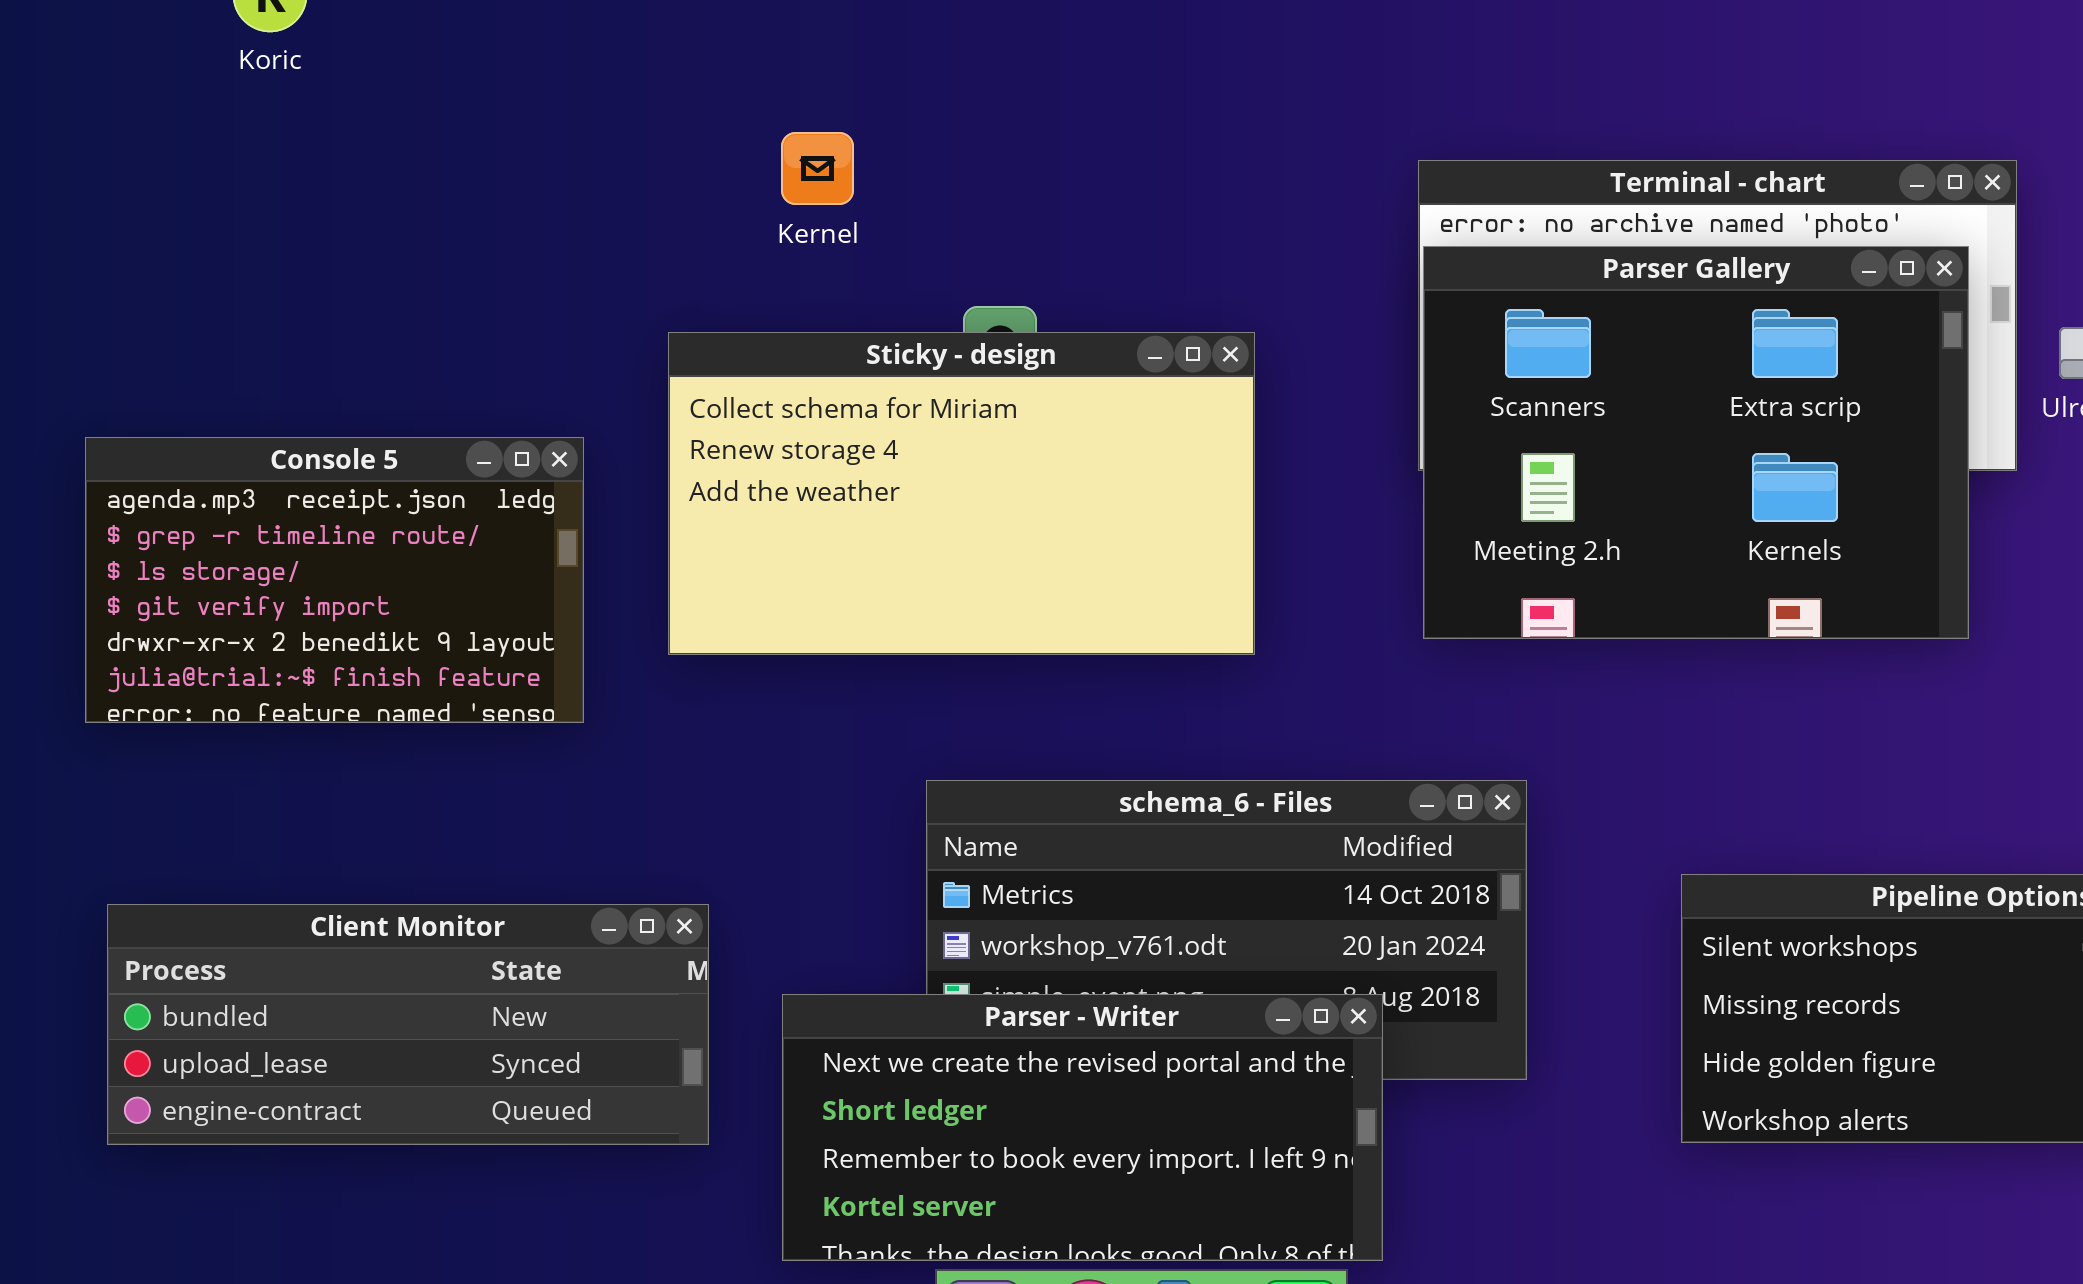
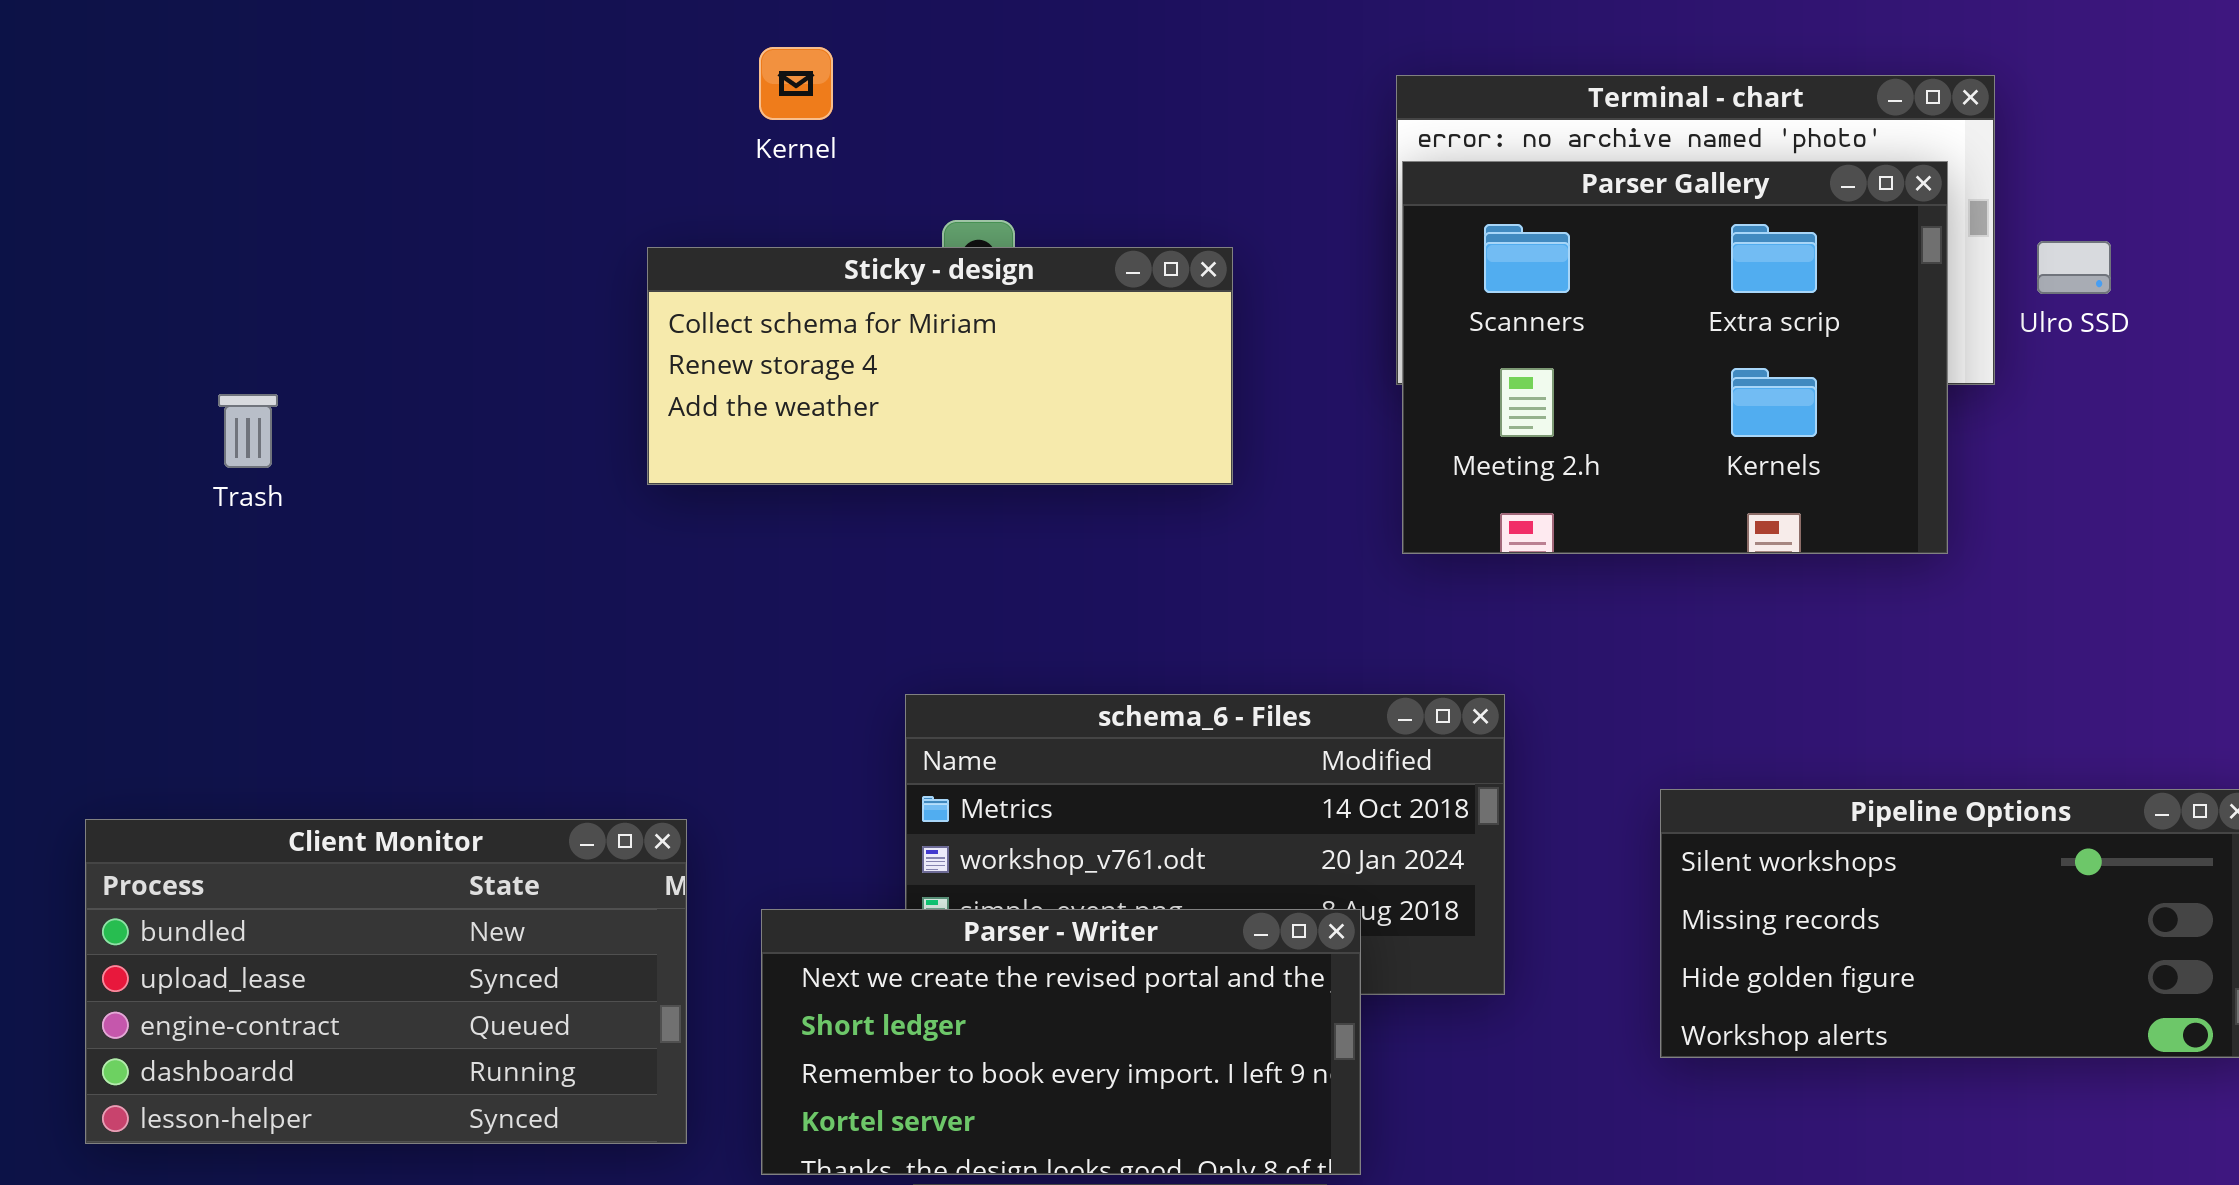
Sticky - design: [668,332,1255,655] -> [647,247,1233,485], resized
Console 5: [85,437,584,723] -> none, closed
Client Monitor: [107,904,709,1145] -> [85,819,687,1144], resized

